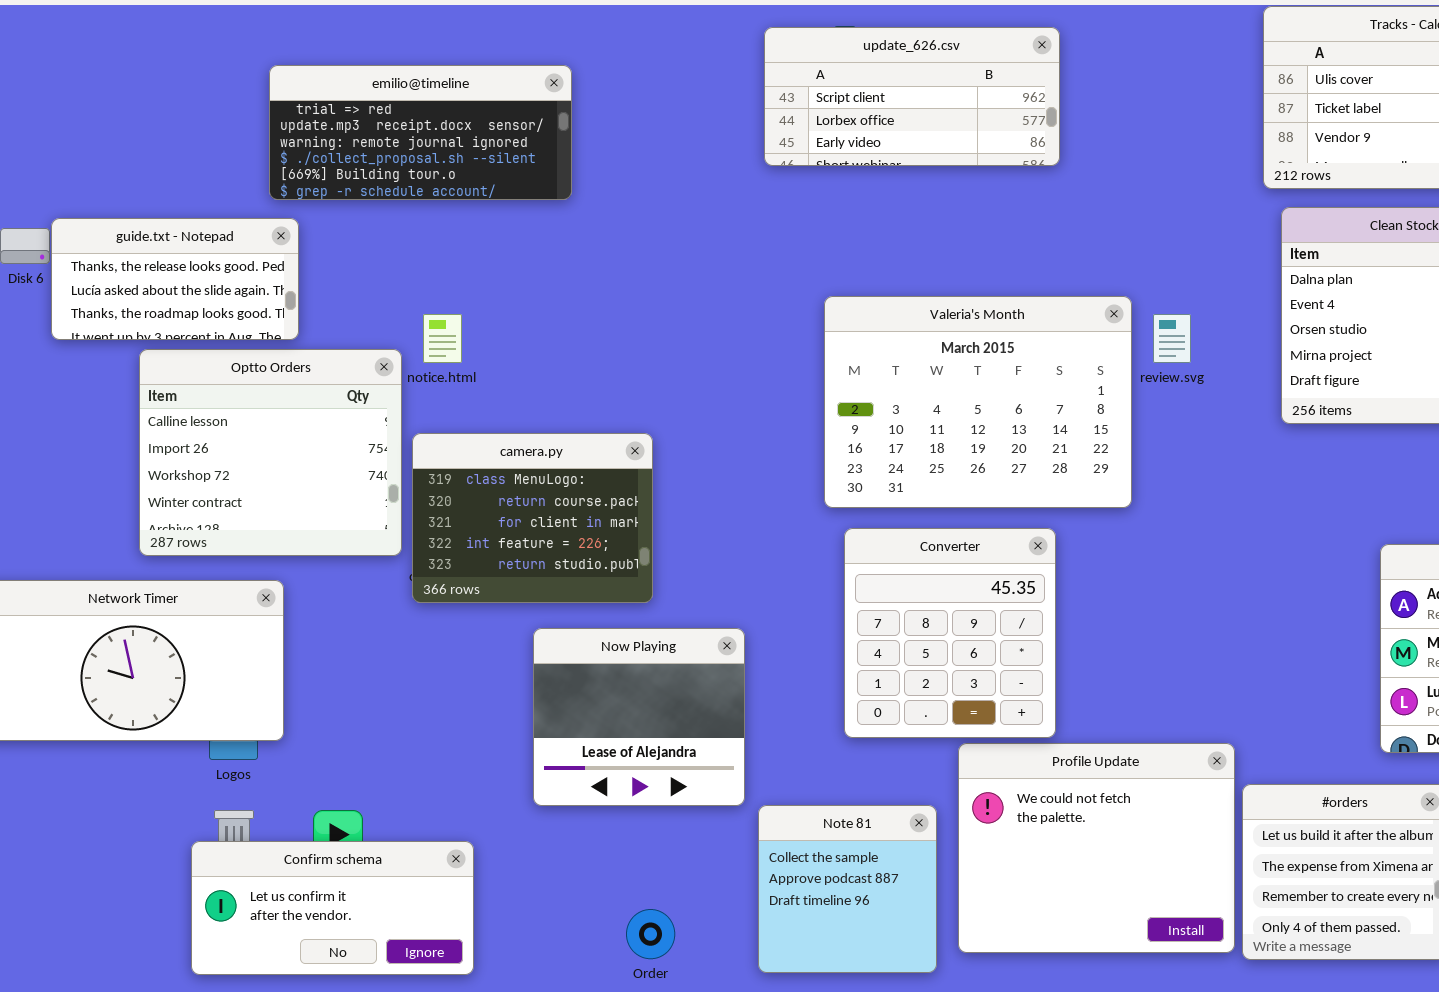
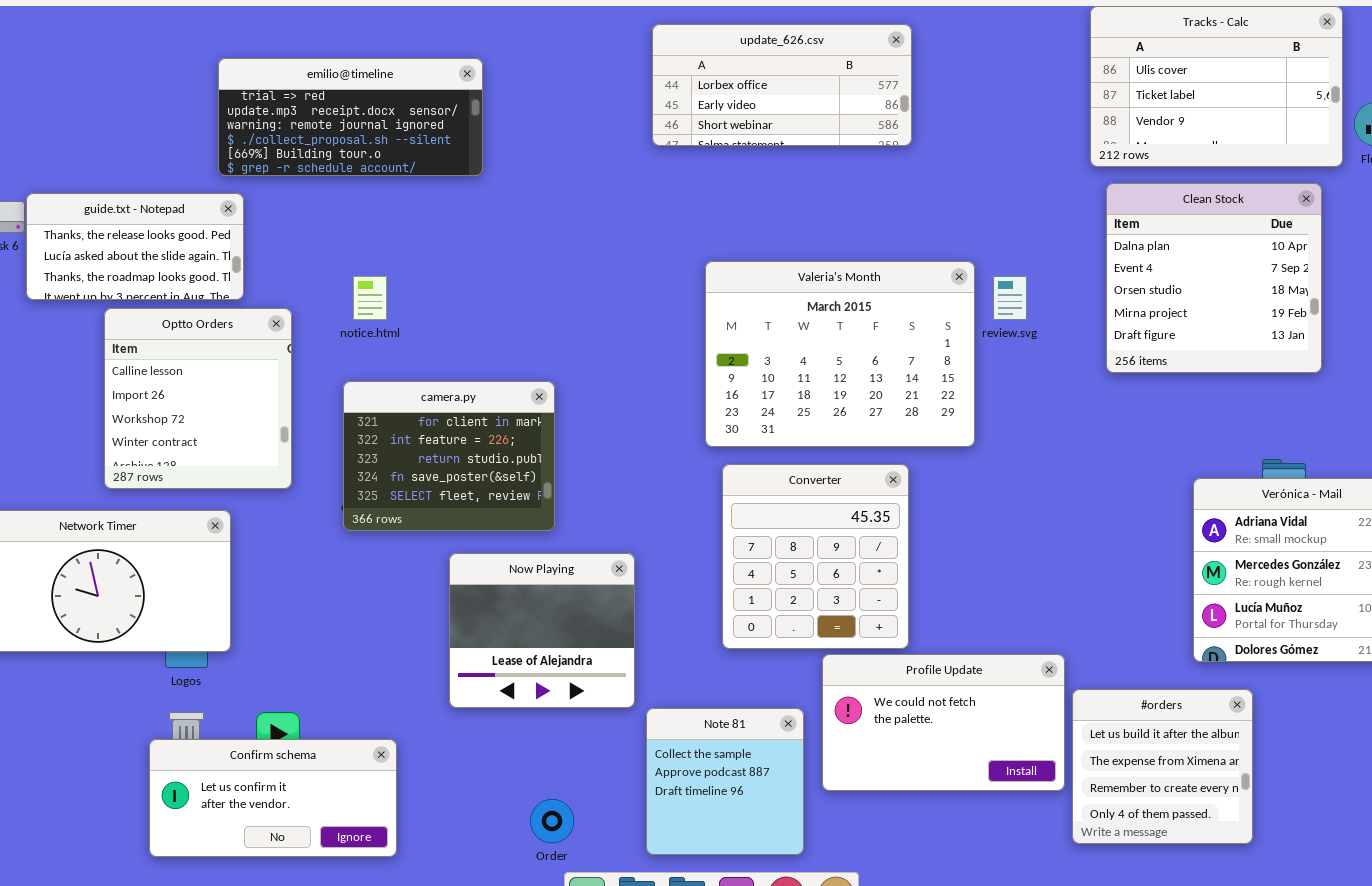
update_626.csv: [764,27,1060,166] -> [652,24,912,146], scrolled down 1 row
Optto Orders: [139,349,402,556] -> [104,308,292,489], resized
camera.py: [412,433,653,603] -> [343,381,555,531], scrolled down 2 rows
Profile Update: [958,743,1235,953] -> [822,654,1065,791], resized

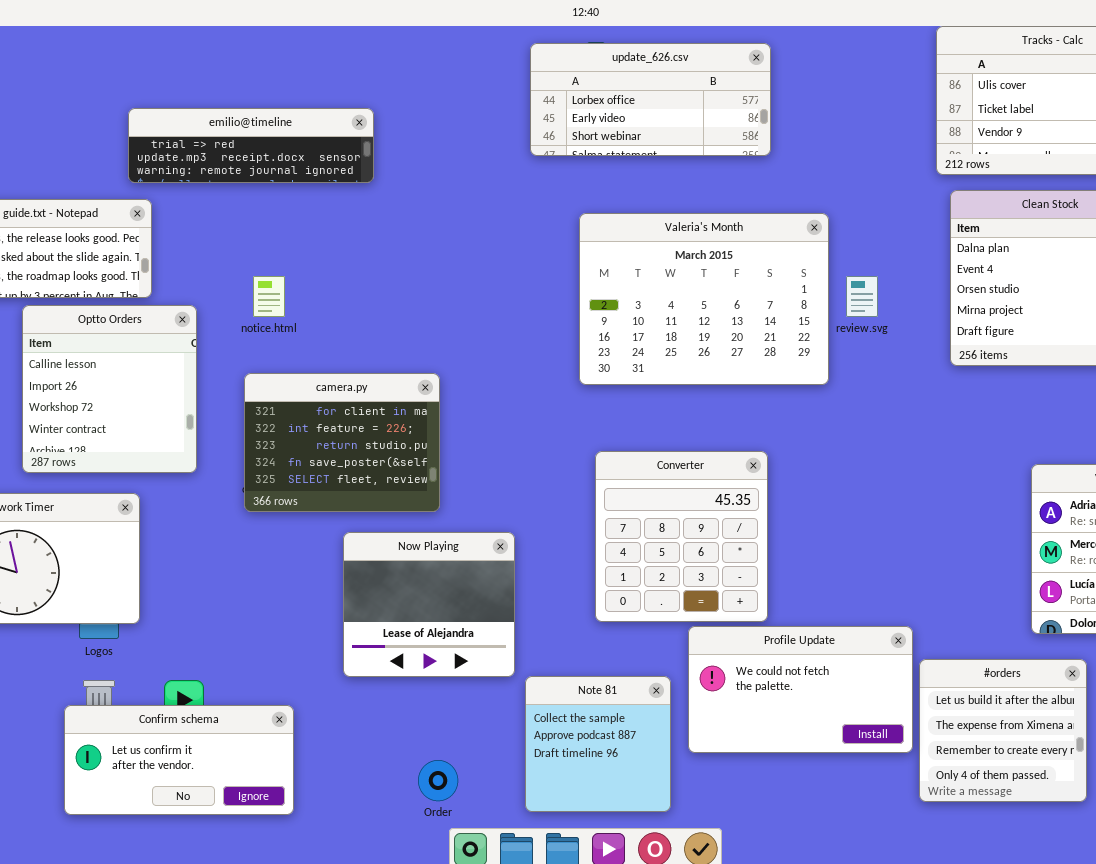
emilio@timeline: [218,58,483,176] -> [128,108,374,183], resized
Valeria's Month: [705,261,975,447] -> [579,213,829,385], moved

